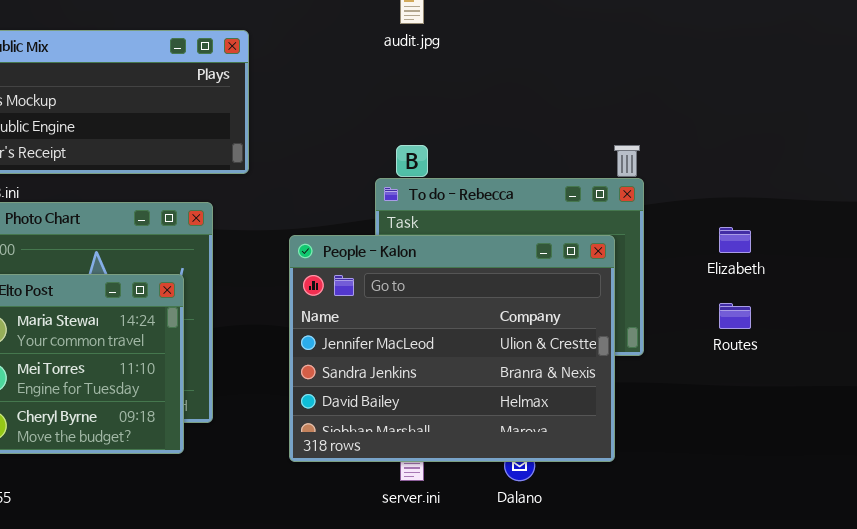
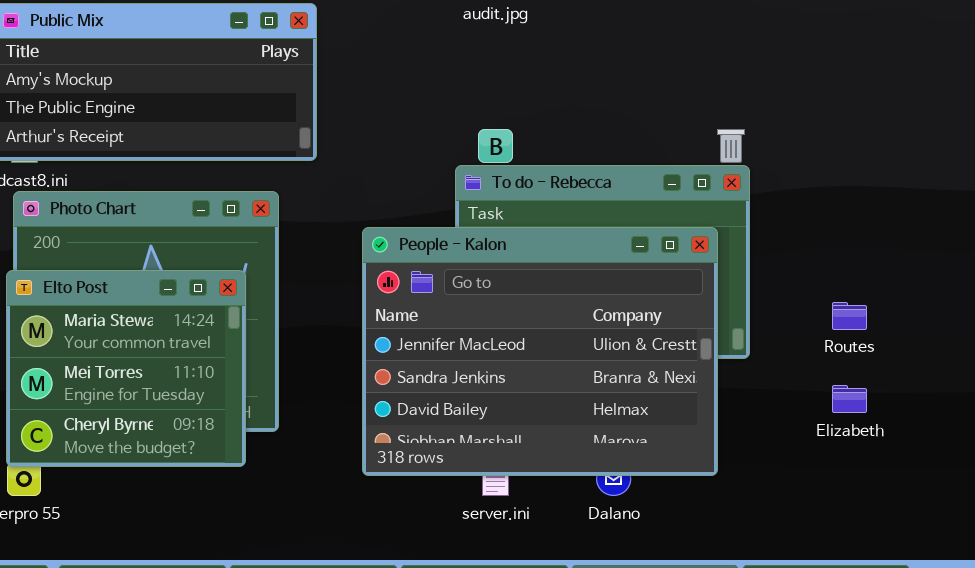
Elizabeth: [719,227,751,253] -> [832,385,867,413], moved

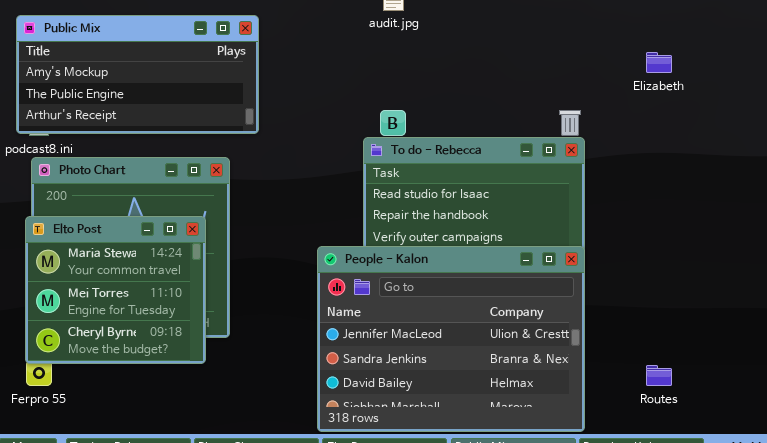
People - Kalon: [362,227,718,476] -> [317,246,585,432], moved
Routes: [832,302,867,330] -> [646,365,672,386], moved
Elizabeth: [832,385,867,413] -> [646,52,672,73], moved

